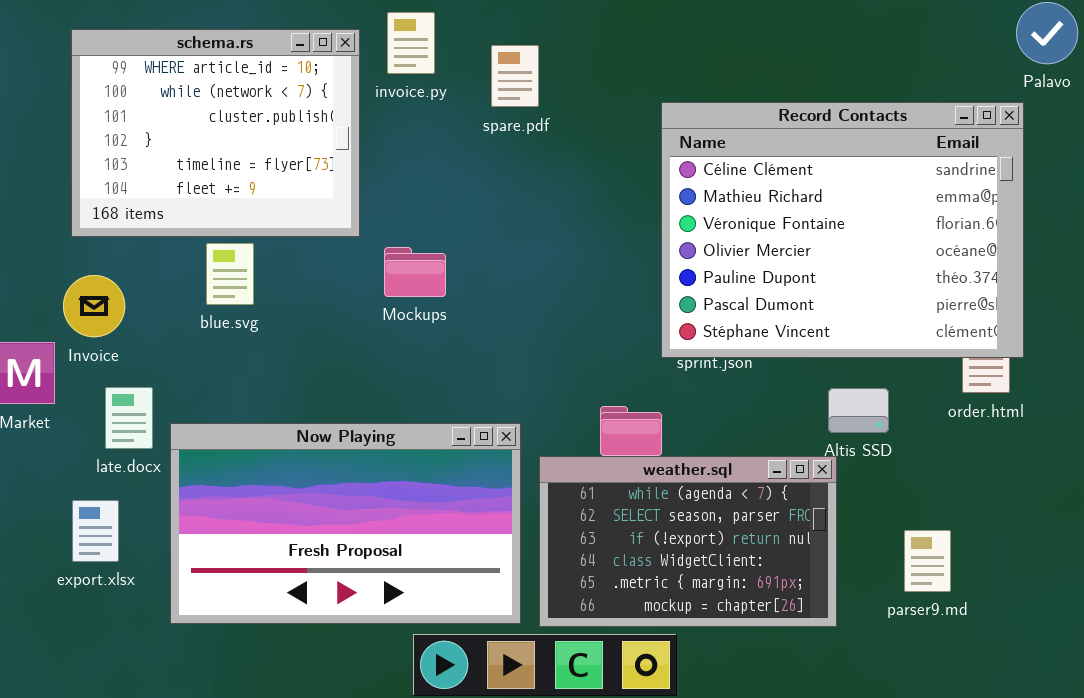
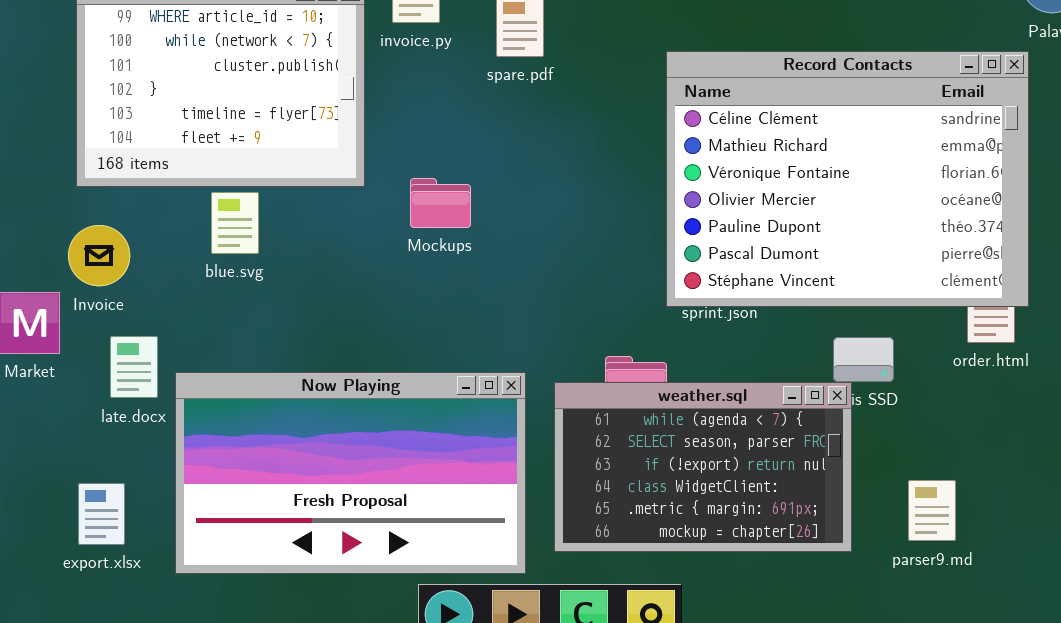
Mockups: [384,247,446,297] -> [410,178,471,228], moved
weather.sql: [539,456,837,627] -> [554,382,852,552], moved
export.xlsx: [72,500,119,562] -> [78,483,125,545], moved

